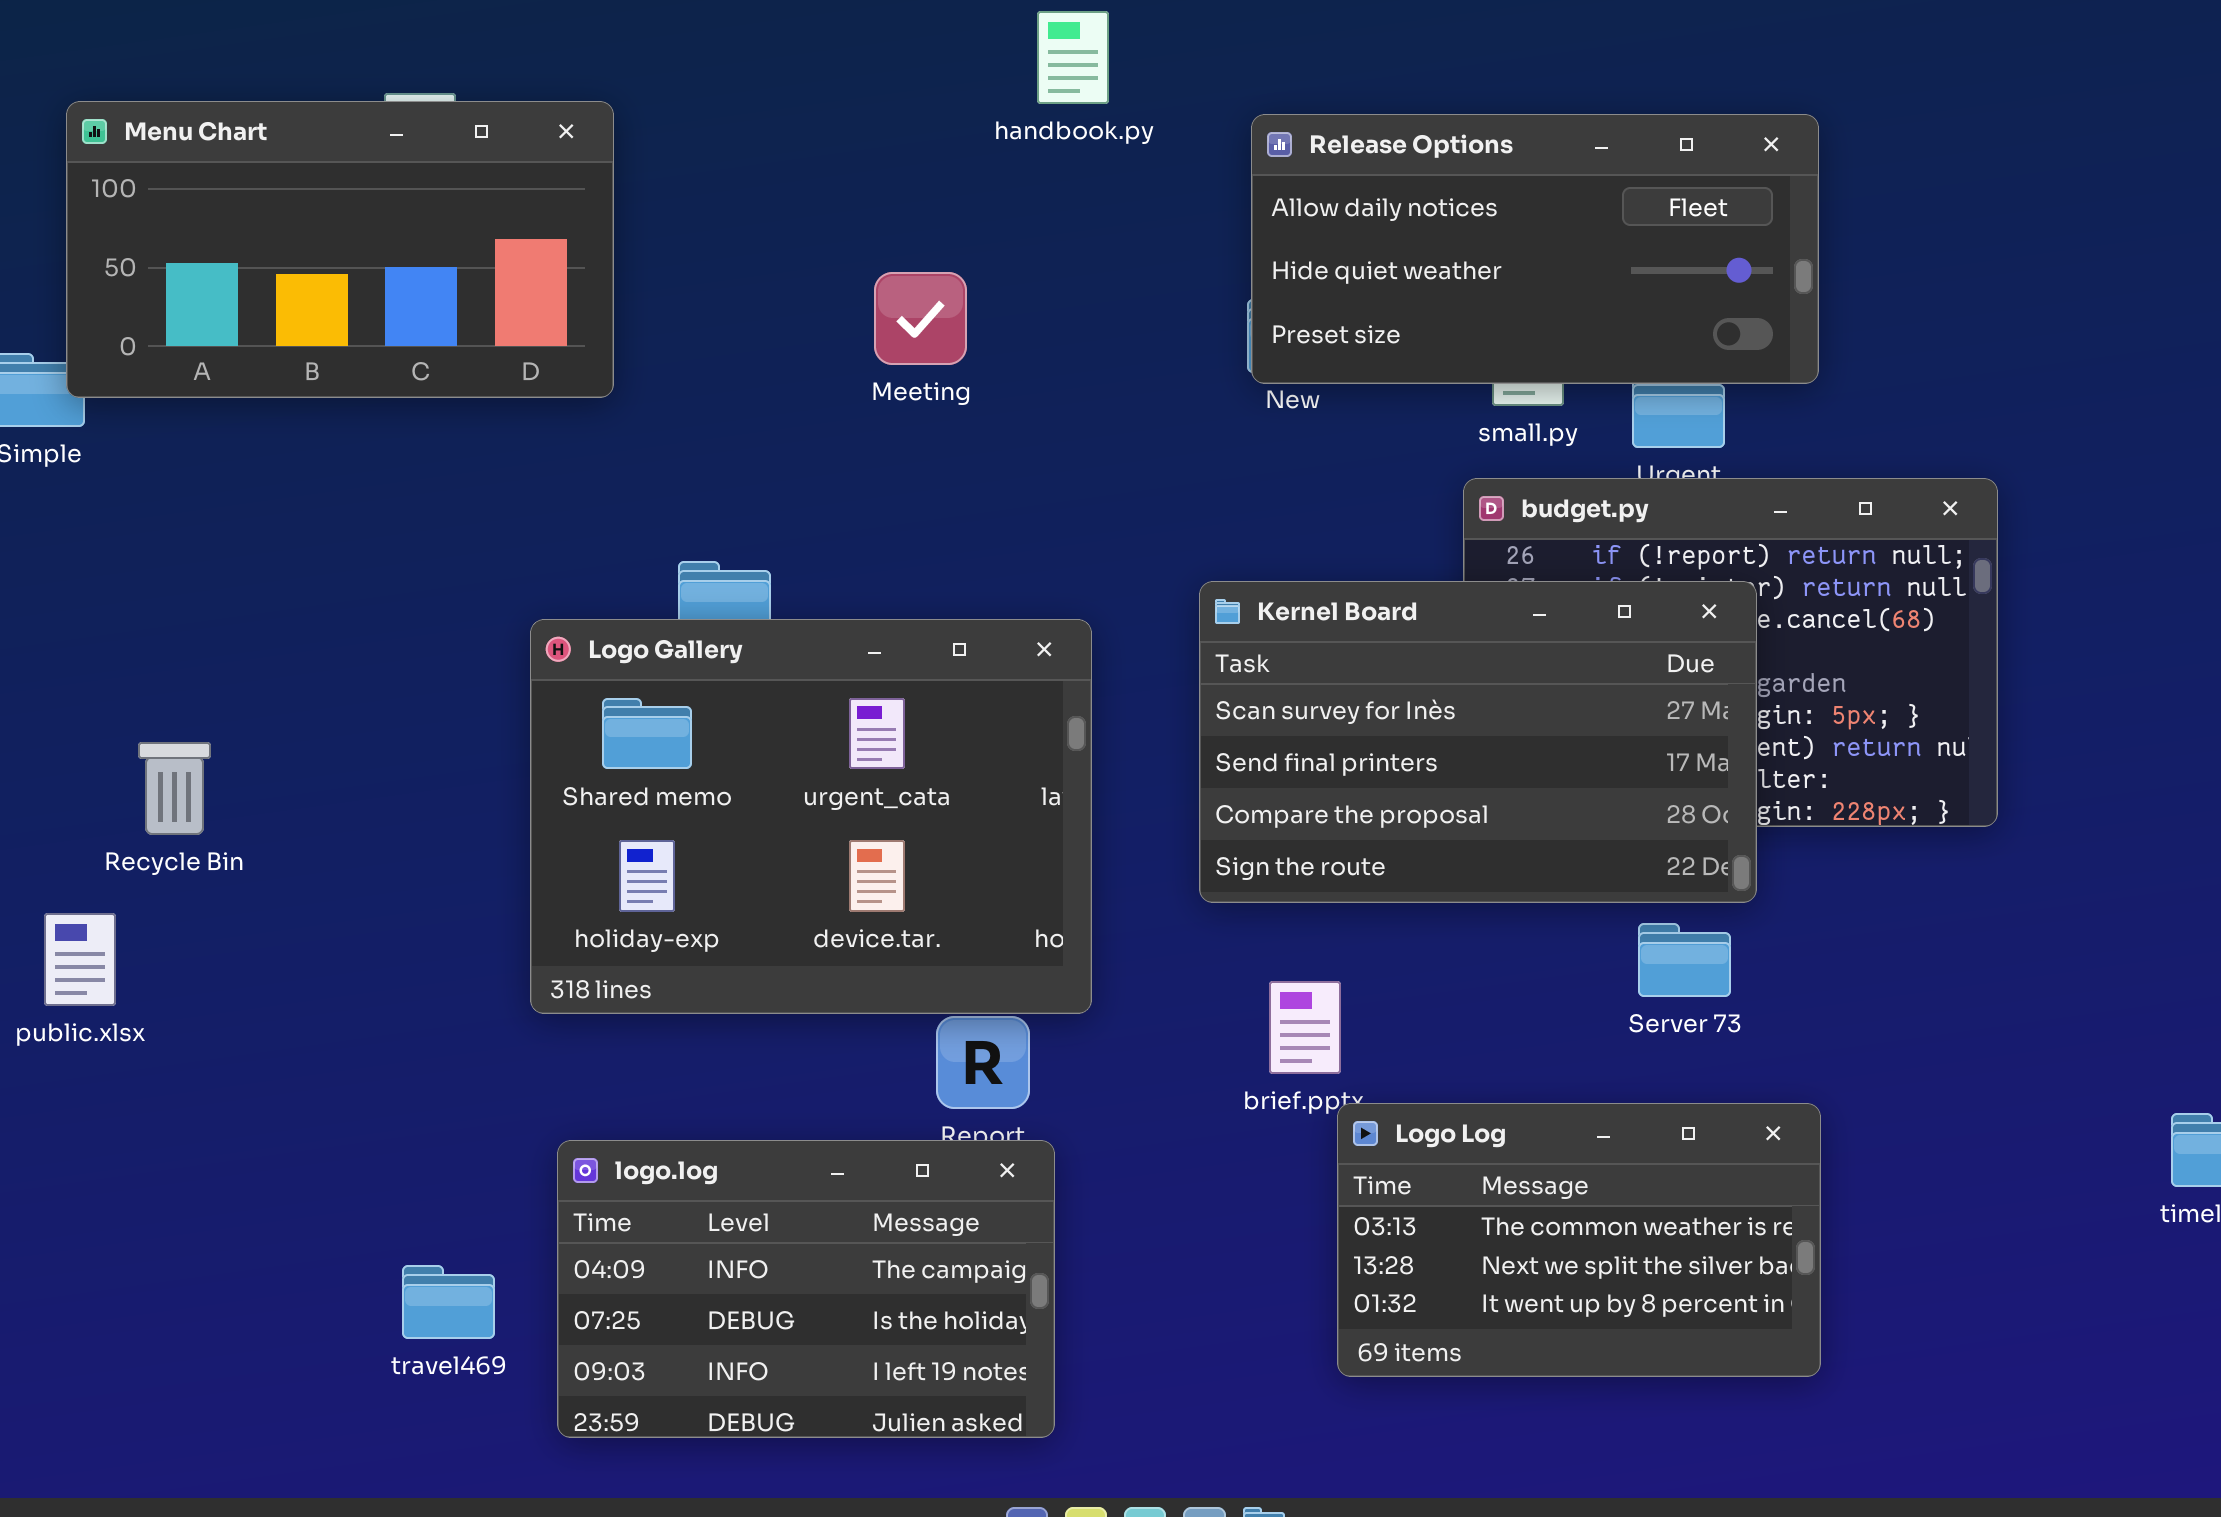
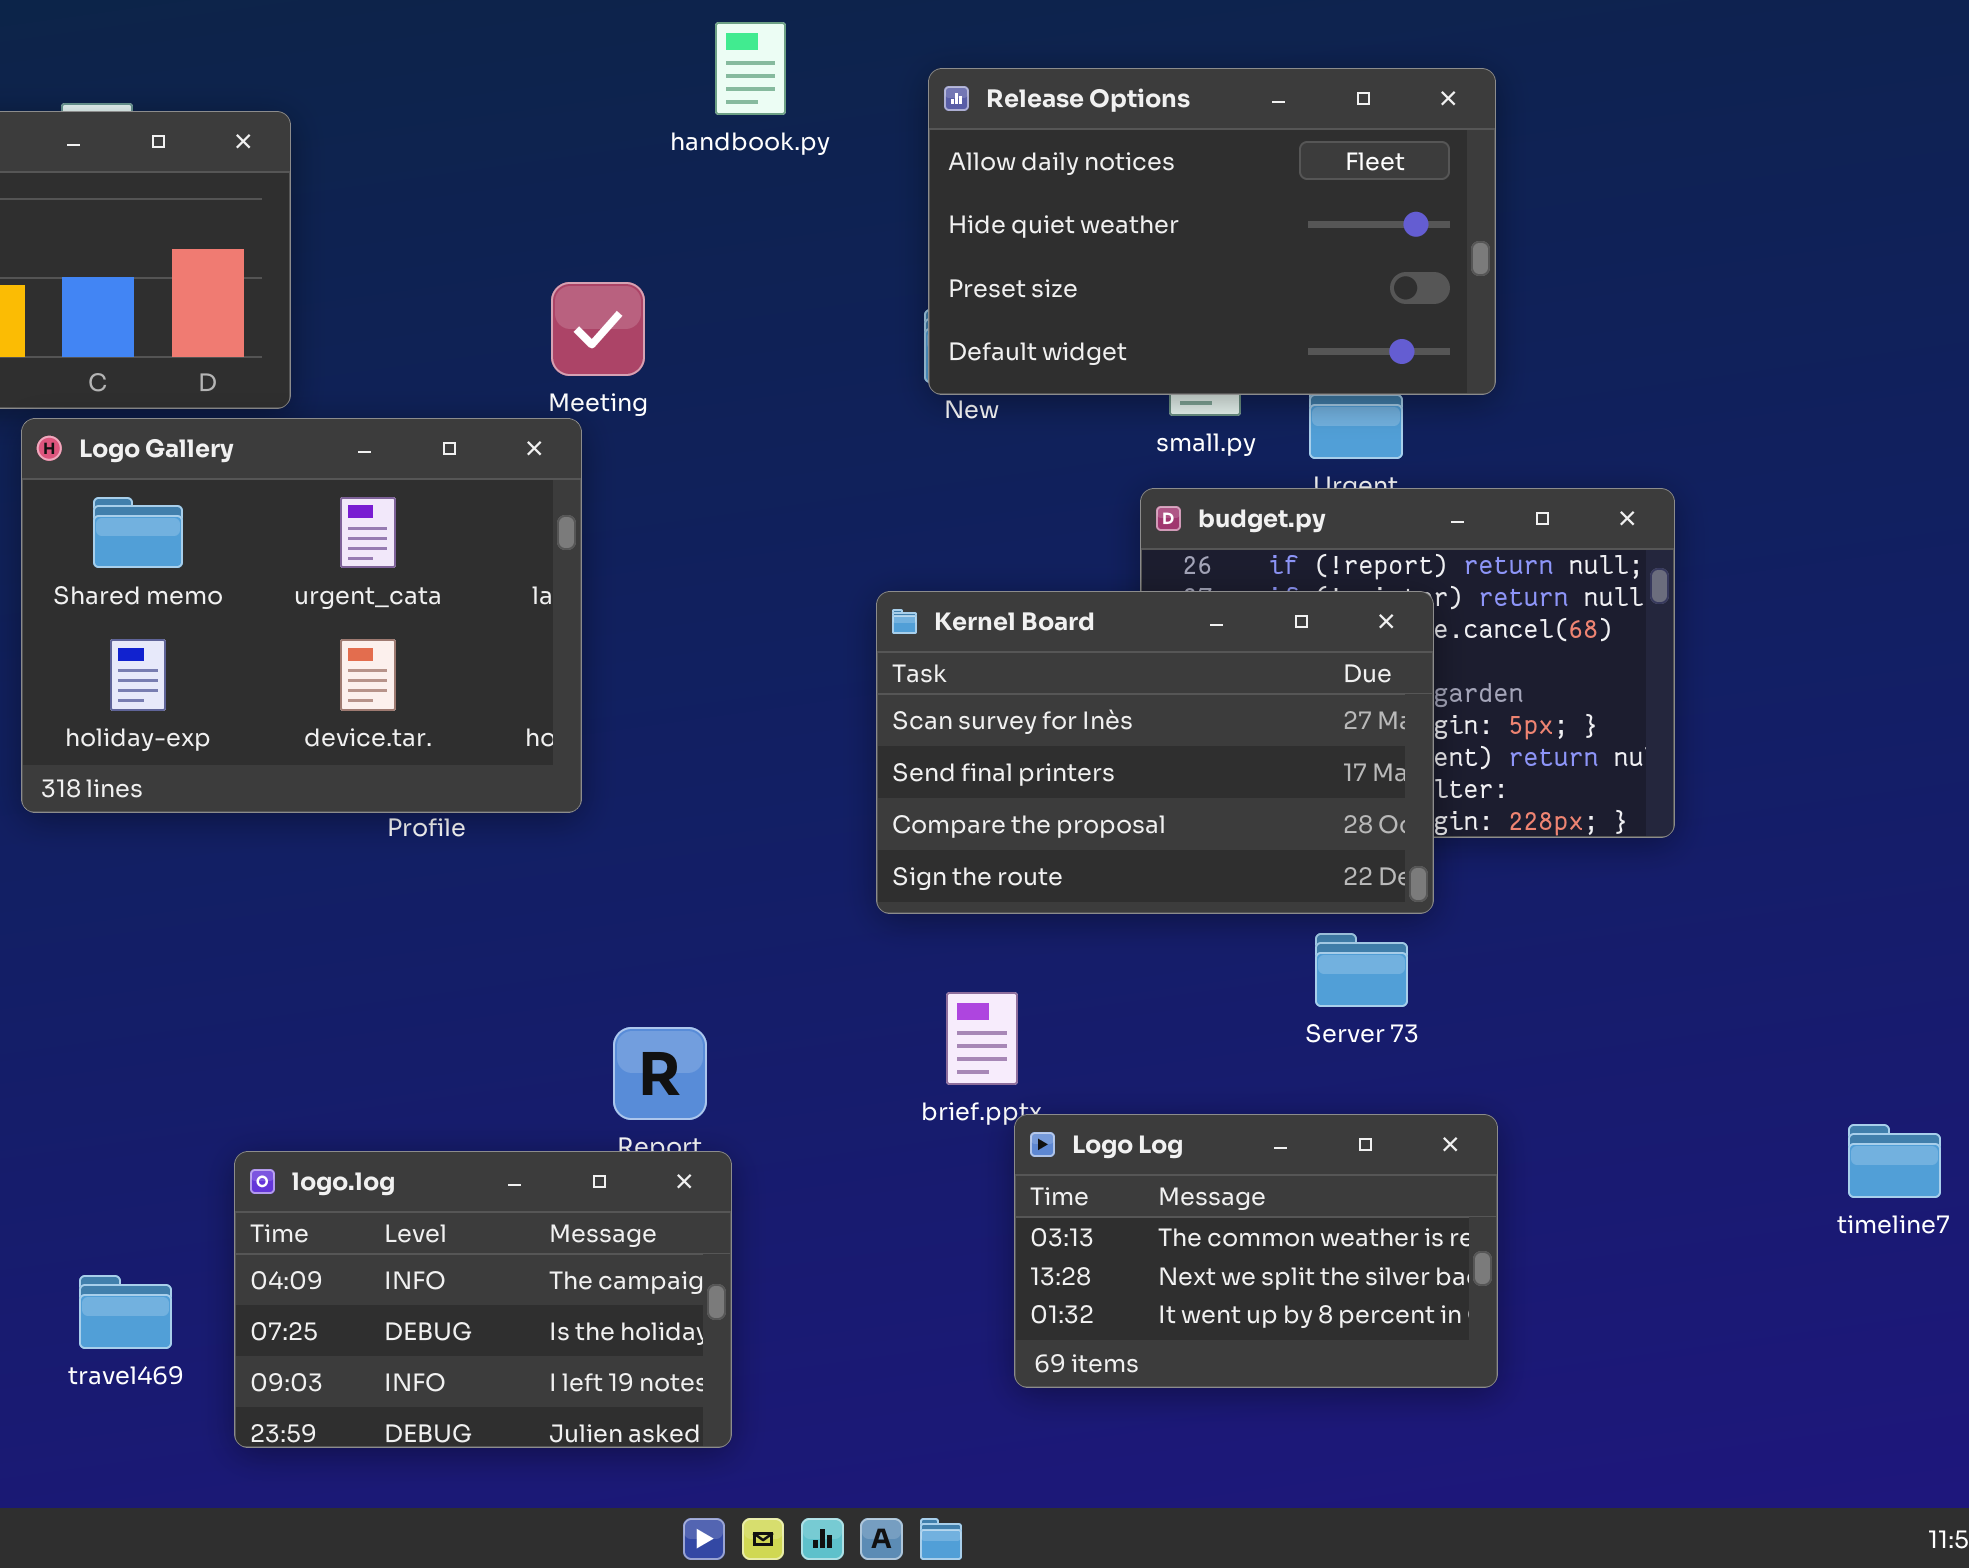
Release Options: [1251,114,1819,384] -> [928,68,1496,395], resized
Logo Gallery: [530,619,1092,1014] -> [21,418,582,813], moved

